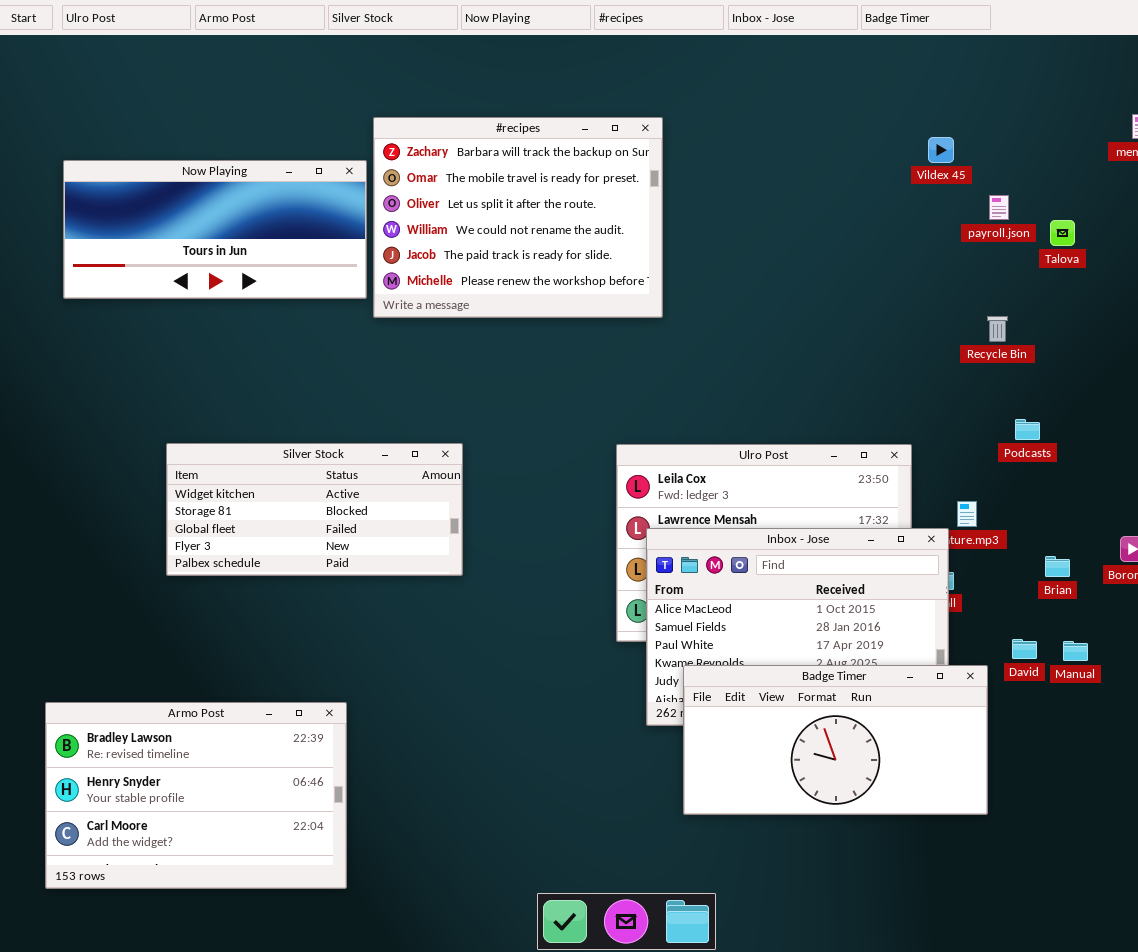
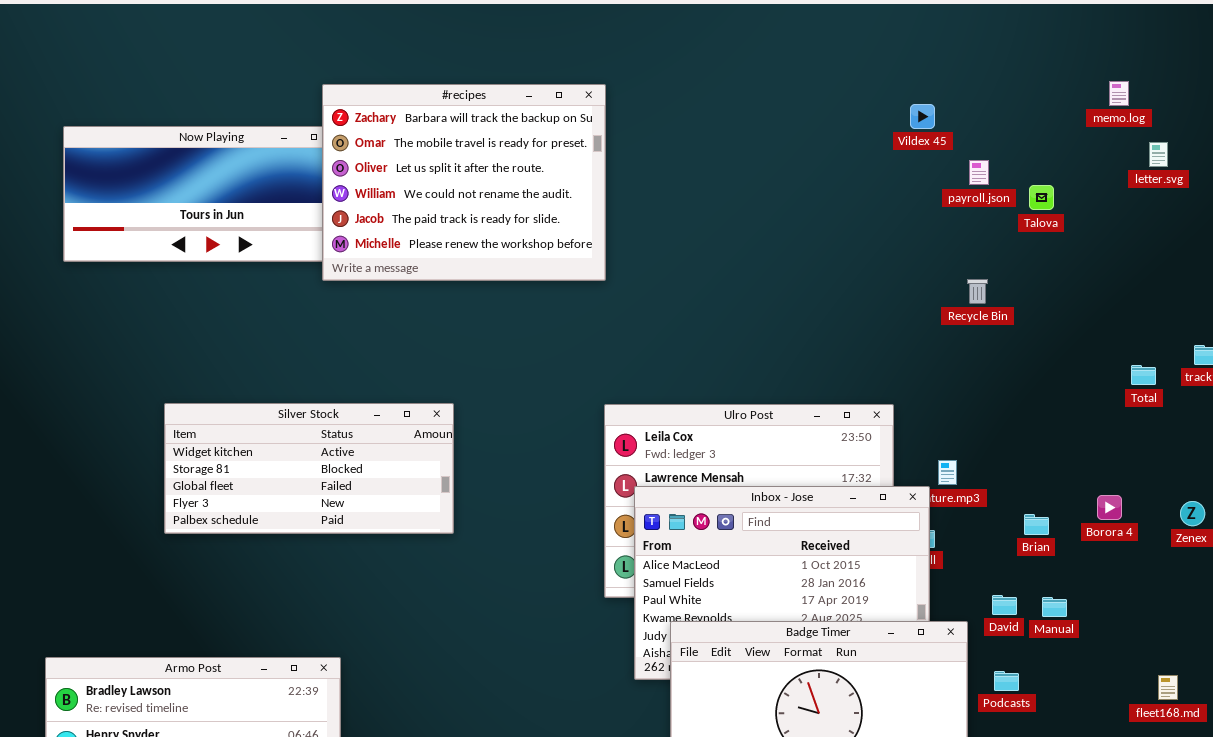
#recipes: [373,117,663,318] -> [322,84,606,281], moved
Podcasts: [1015,419,1040,440] -> [994,671,1019,691], moved

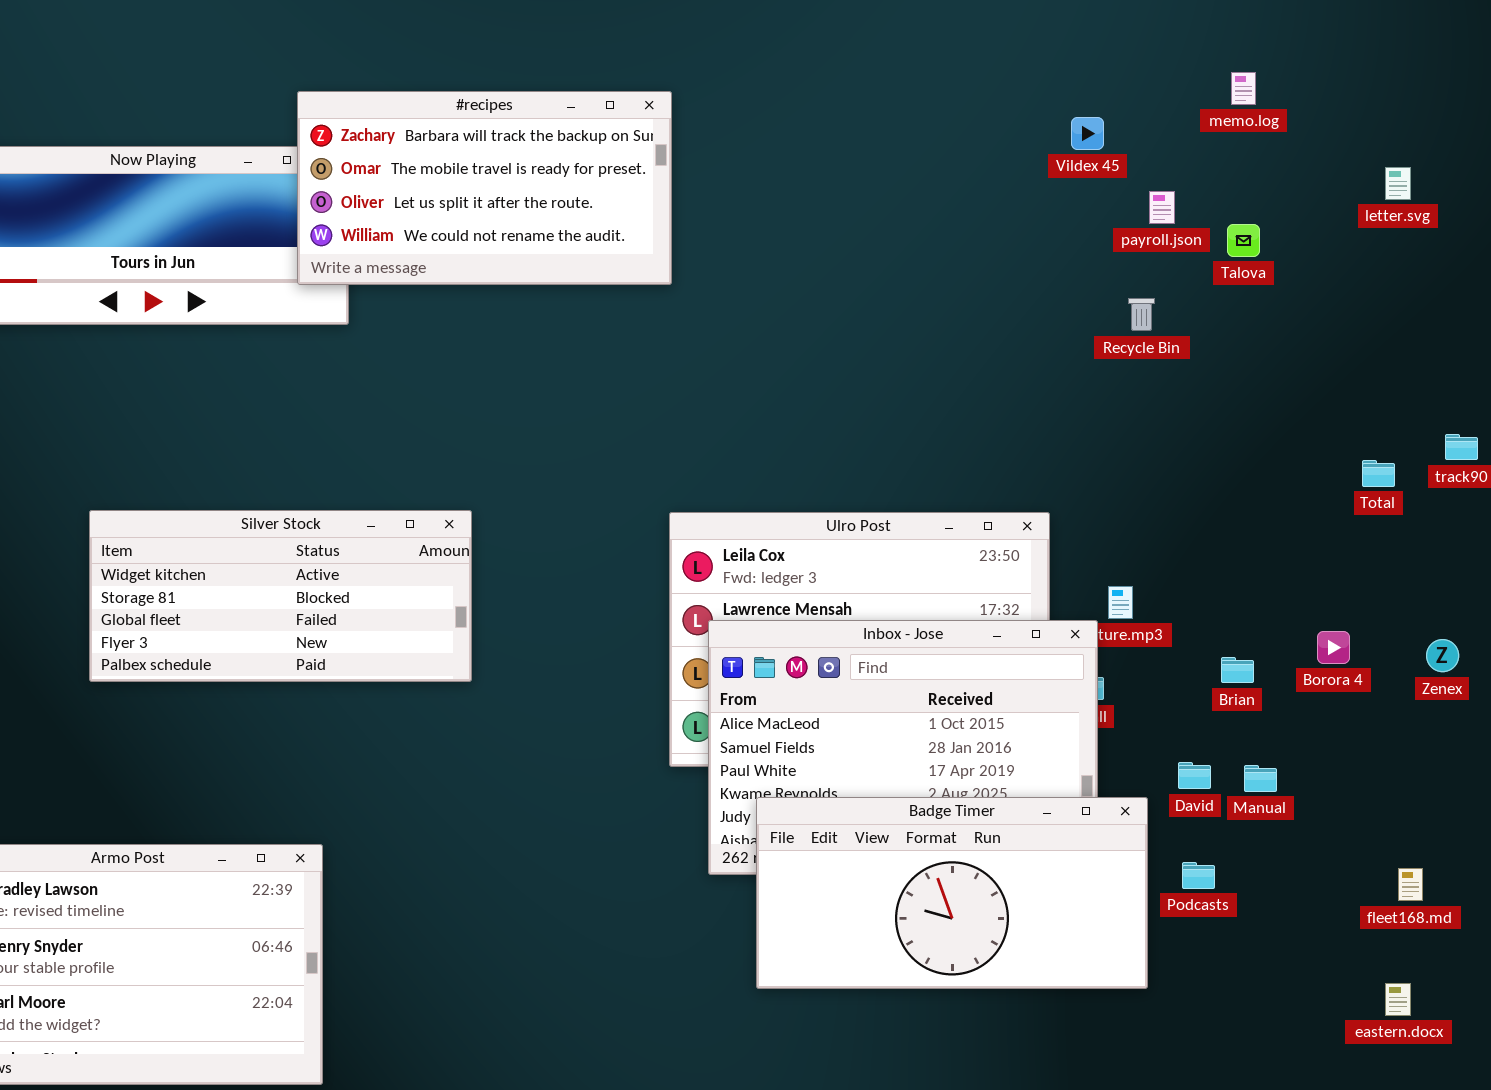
memo.log: [1109,81,1129,106] -> [1231,72,1256,105], moved
#recipes: [322,84,606,281] -> [297,91,672,285], resized
Recycle Bin: [967,279,988,304] -> [1128,298,1155,331], moved

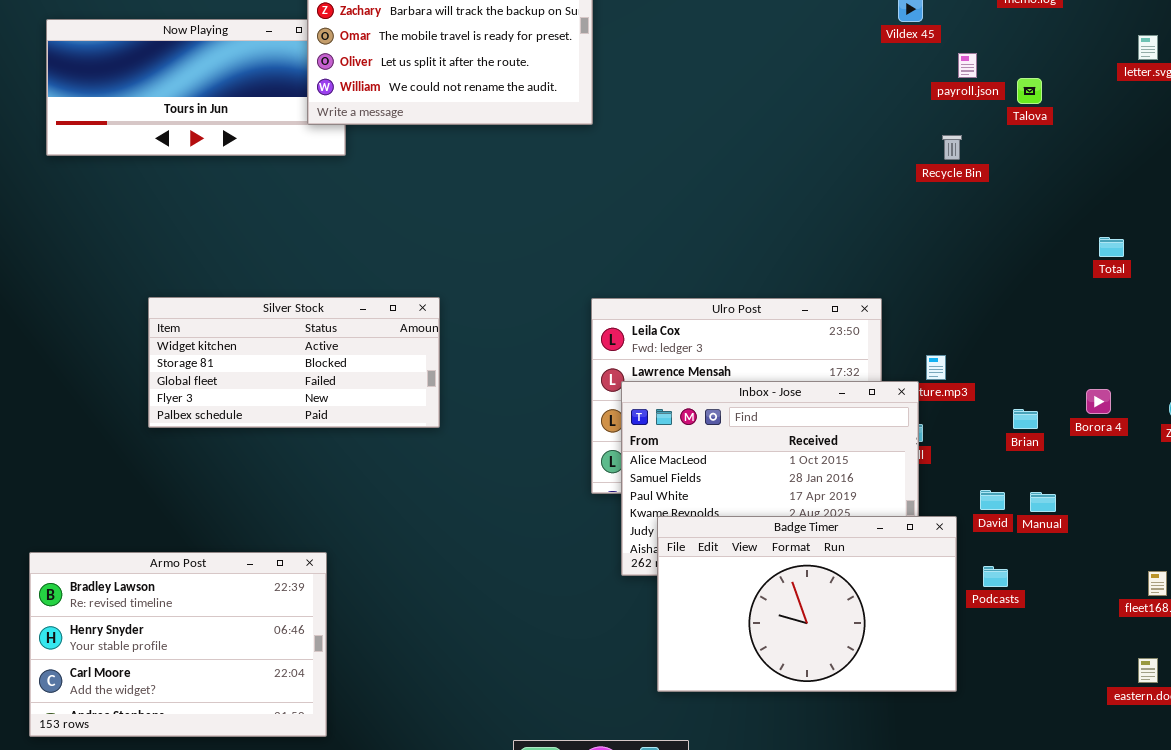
Total: [1362,460,1395,487] -> [1099,237,1124,257], moved
Badge Timer: [756,797,1148,989] -> [657,516,957,692], resized

